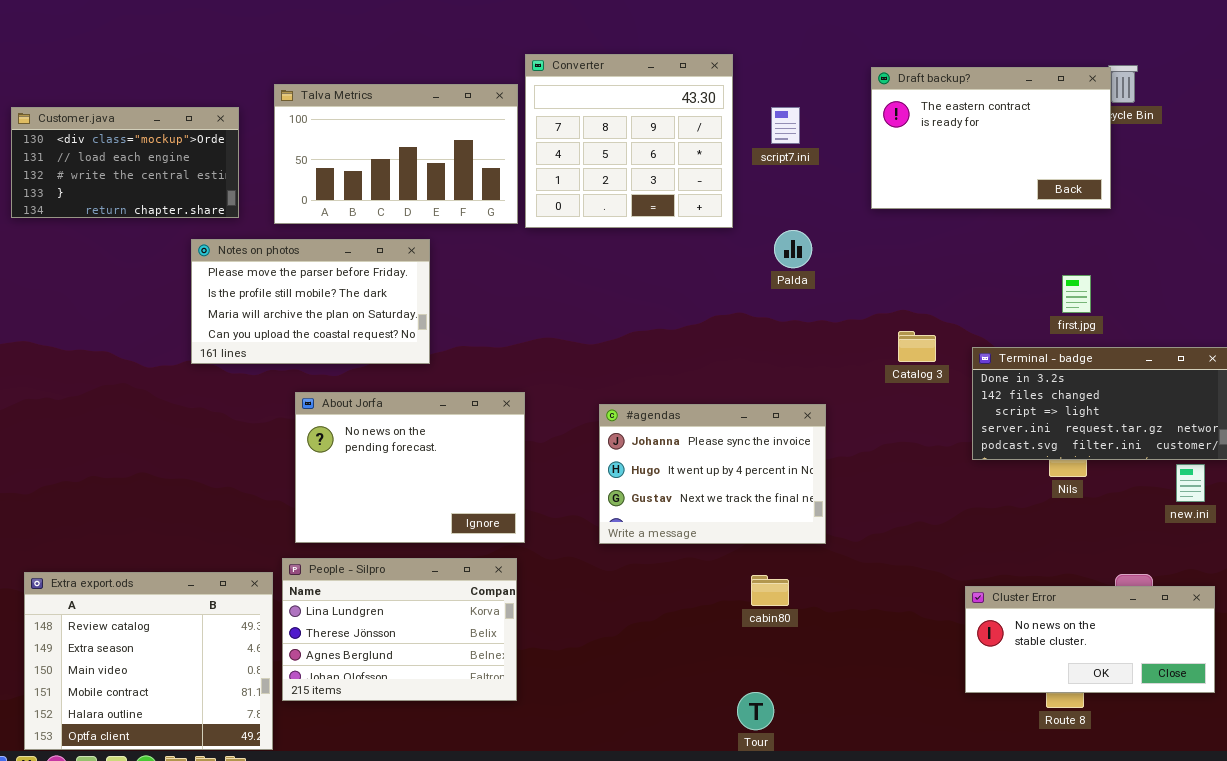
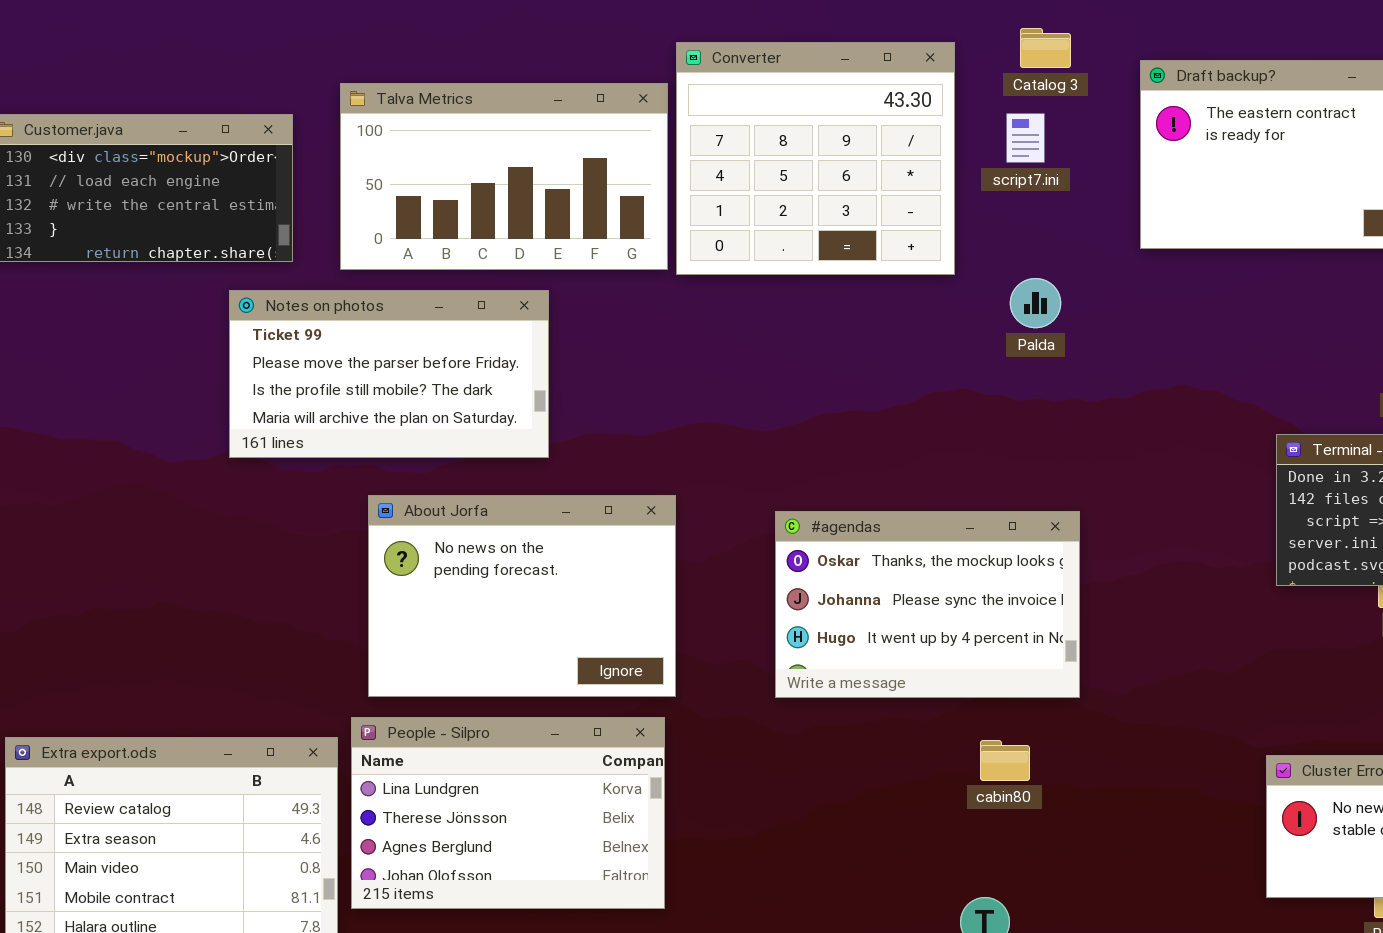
Notes on photos: [191,239,430,364] -> [229,290,549,458], scrolled up 1 row
Catalog 3: [898,331,936,362] -> [1020,28,1071,68], moved
#agendas: [599,404,826,544] -> [775,511,1080,698], scrolled up 1 row

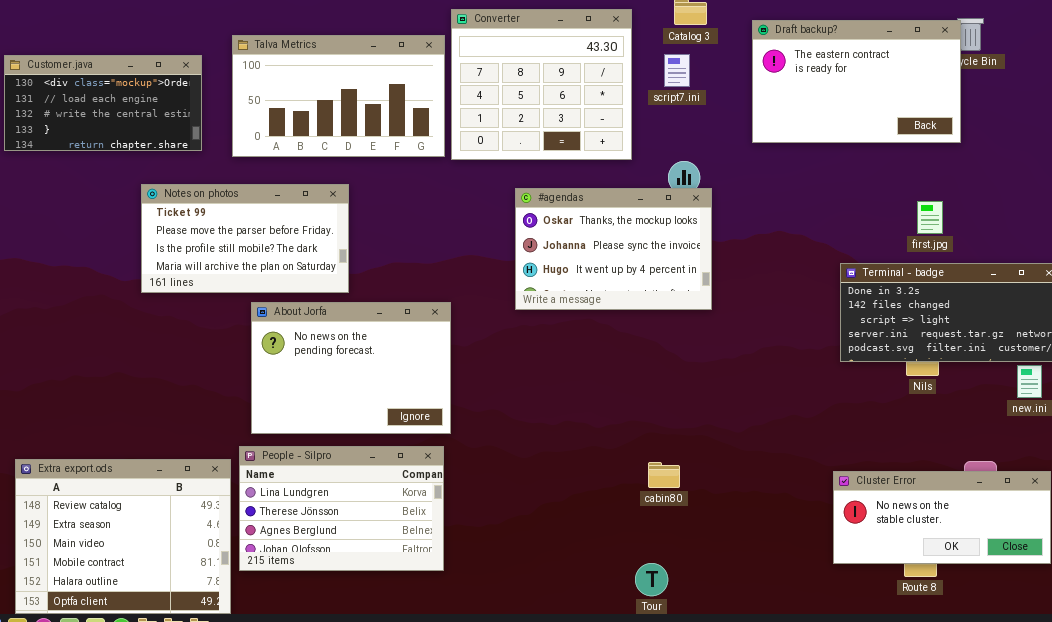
Notes on photos: [229,290,549,458] -> [141,184,349,293], moved
#agendas: [775,511,1080,698] -> [515,188,712,310], moved

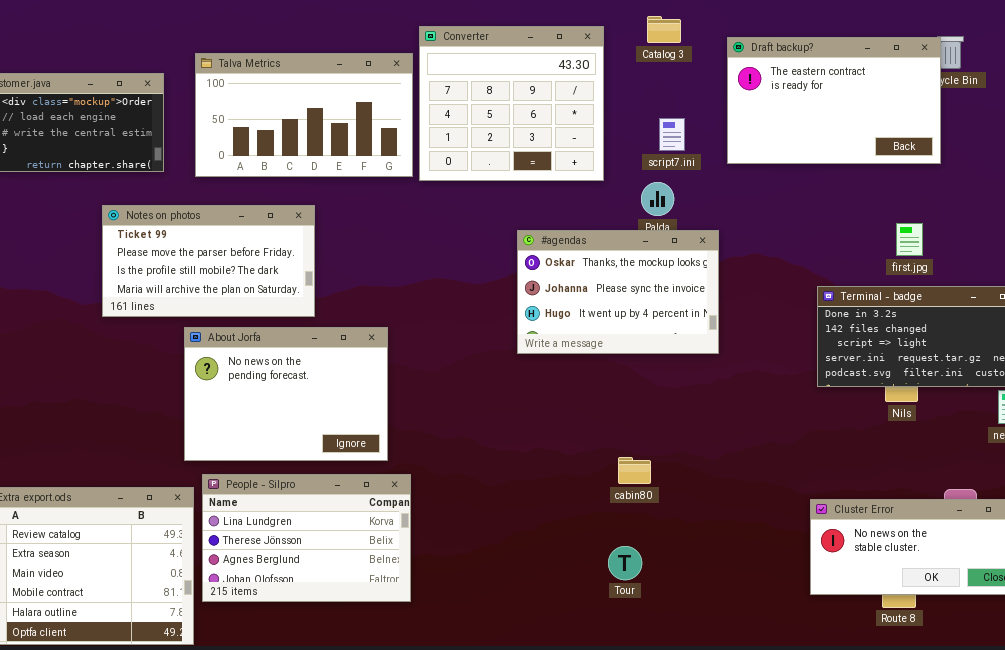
script7.ini: [664,54,690,87] -> [659,118,685,151], moved
#agendas: [515,188,712,310] -> [517,230,719,354], moved
About Jorfa: [251,302,451,434] -> [184,327,388,461], moved
cabin80: [648,462,680,488] -> [618,457,651,484], moved
Tour: [635,563,668,596] -> [608,546,642,580], moved

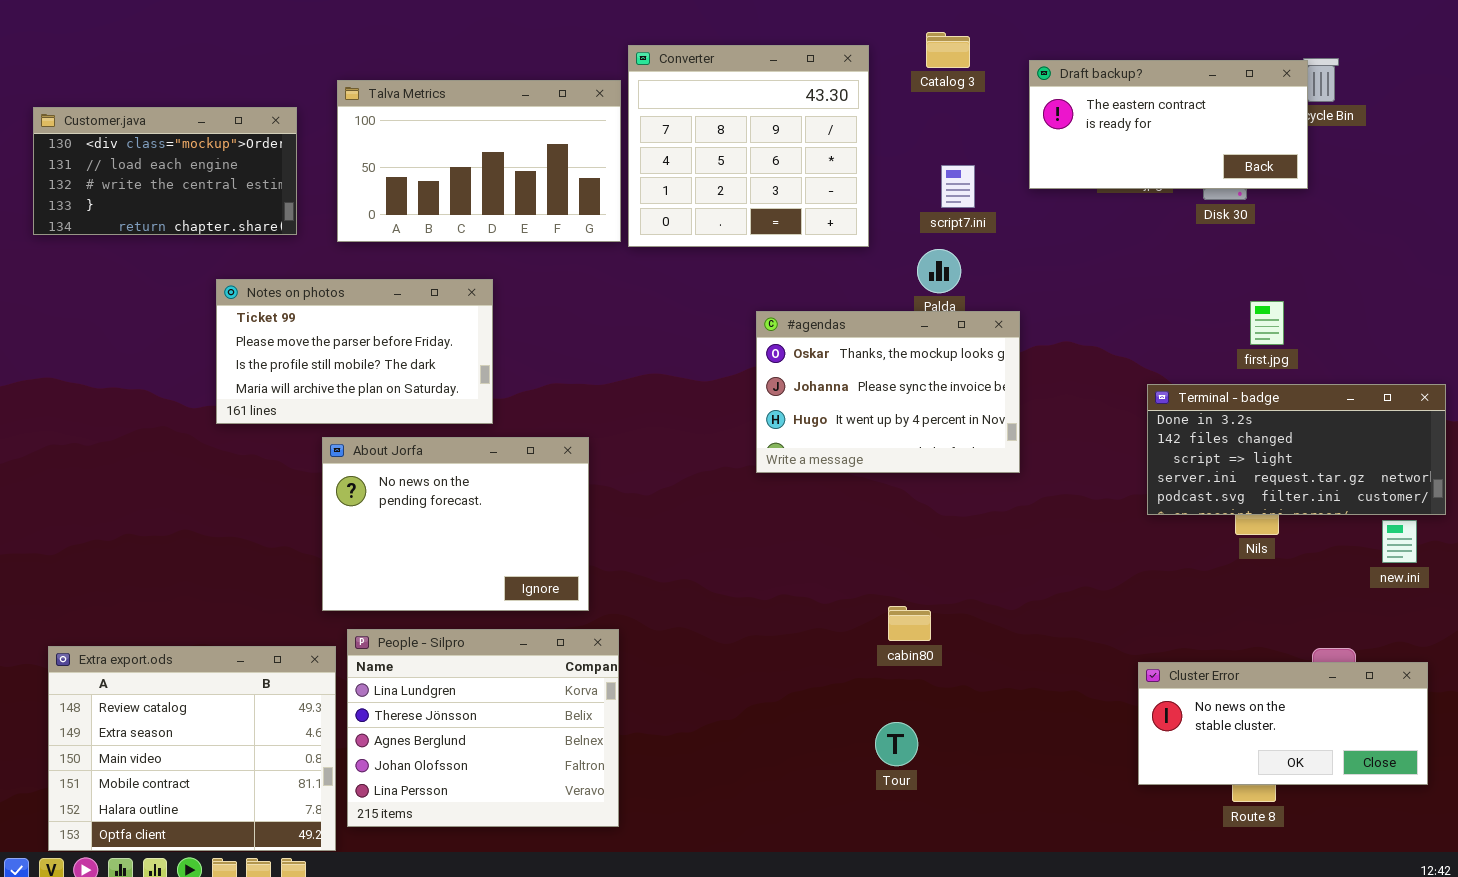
Draft backup?: [727,37,941,164] -> [1029,60,1308,189], resized
People - Silpro: [202,474,411,602] -> [347,629,619,827], resized

